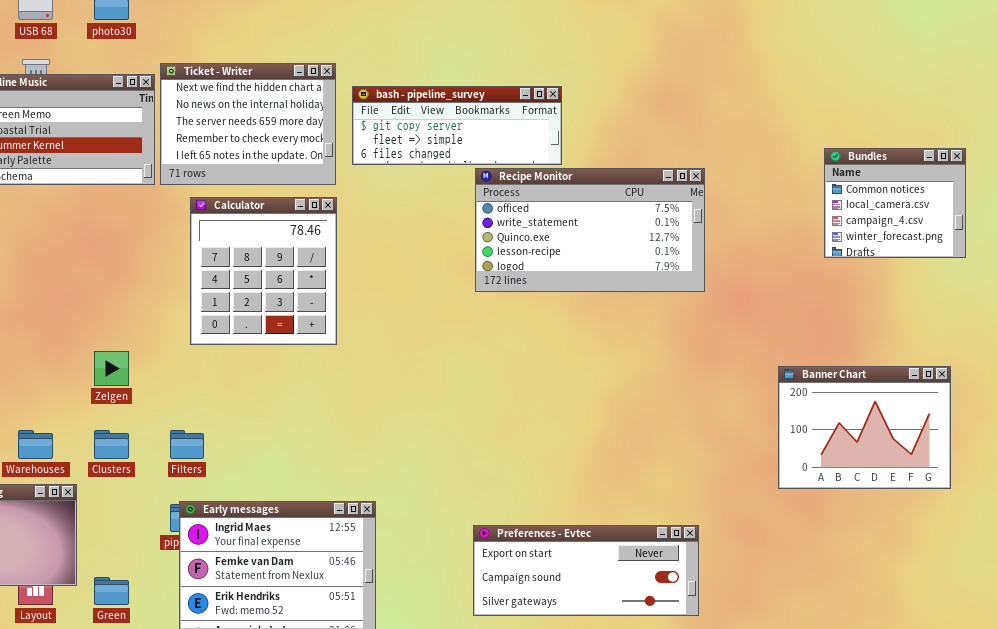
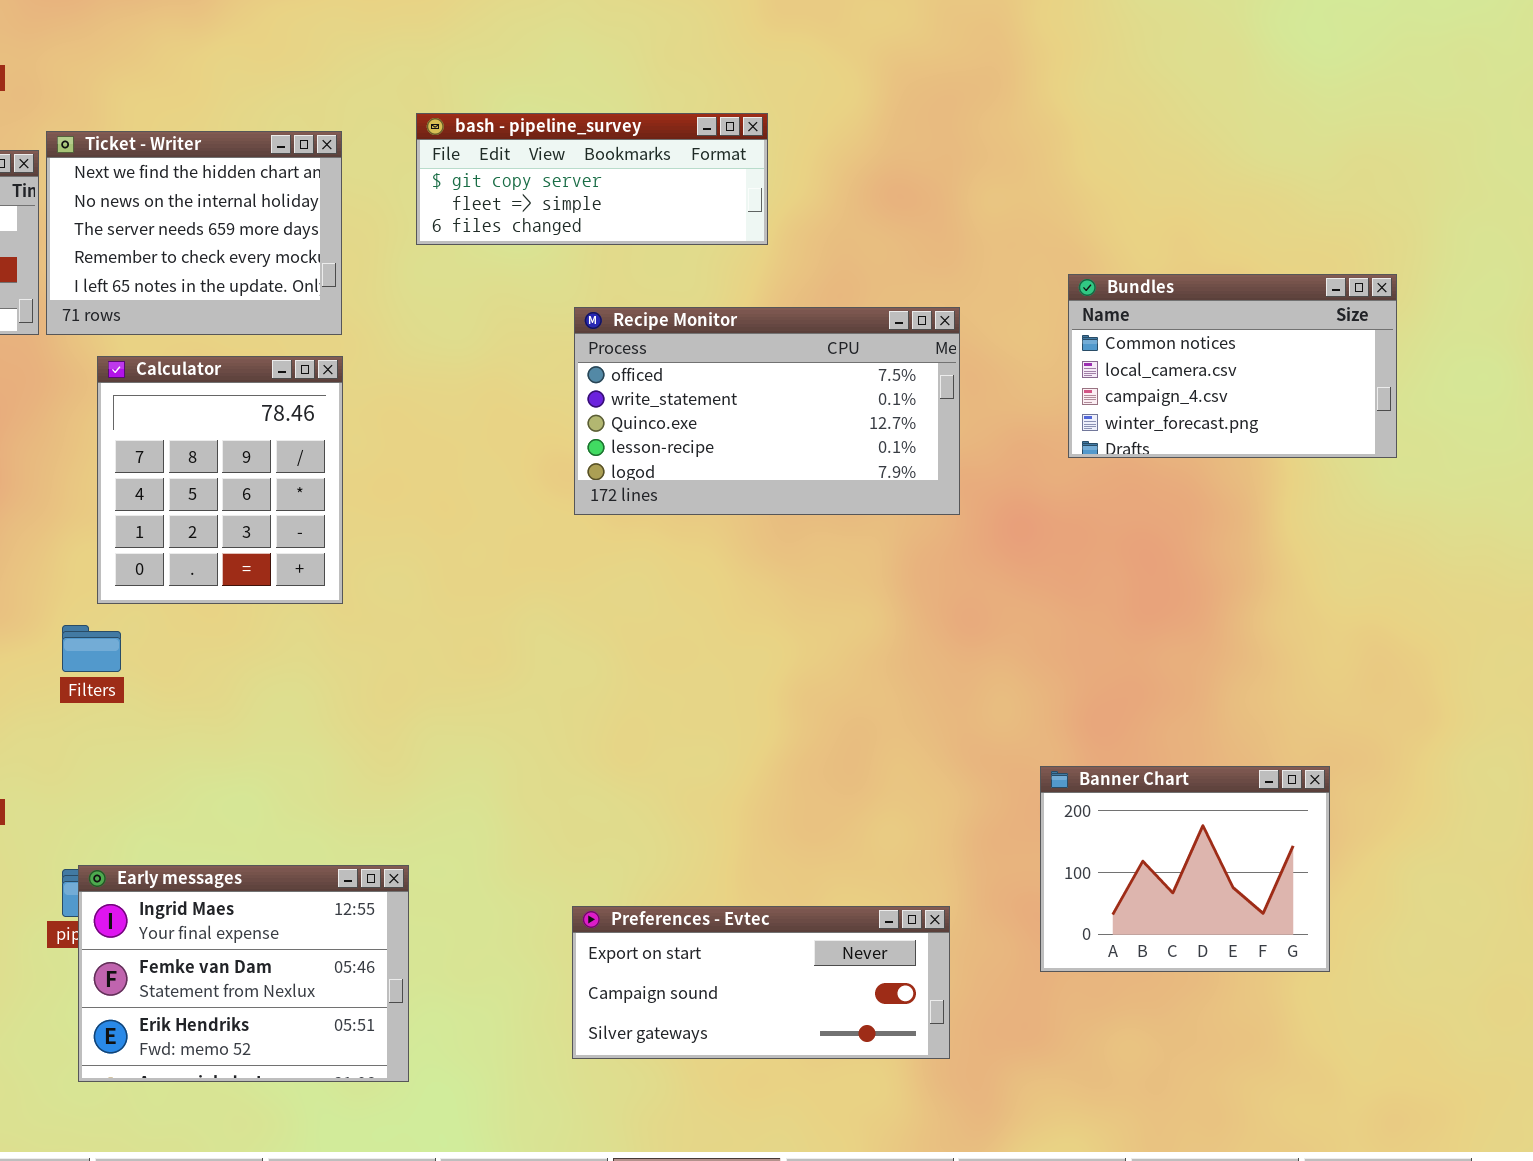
bash - pipeline_survey: [352,86,562,165] -> [416,113,768,245], moved
Bundles: [824,148,966,258] -> [1068,274,1397,458], resized
Banner Chart: [778,366,951,489] -> [1040,766,1330,972], moved
Filters: [170,430,204,459] -> [62,625,121,672], moved

